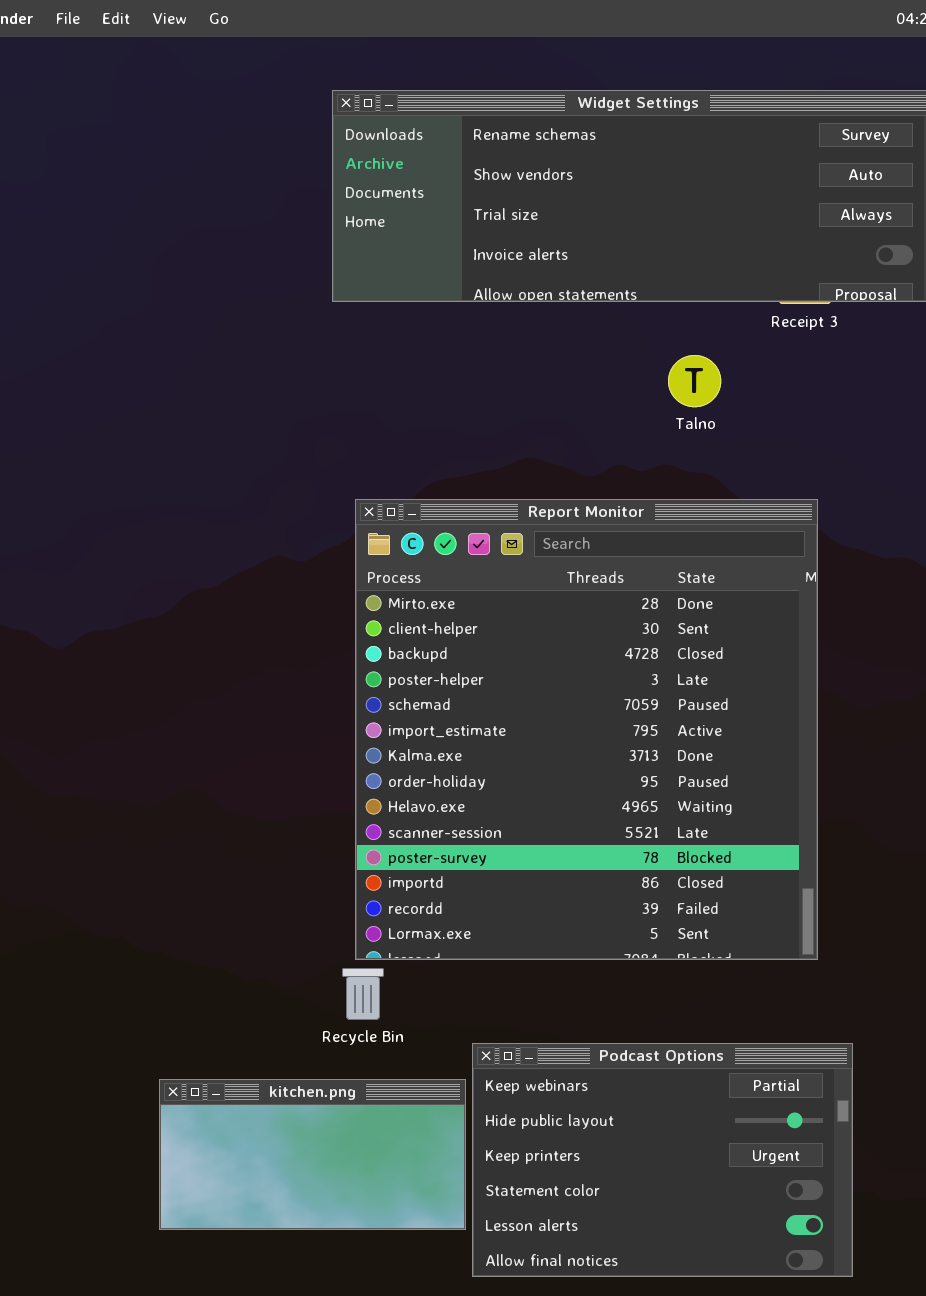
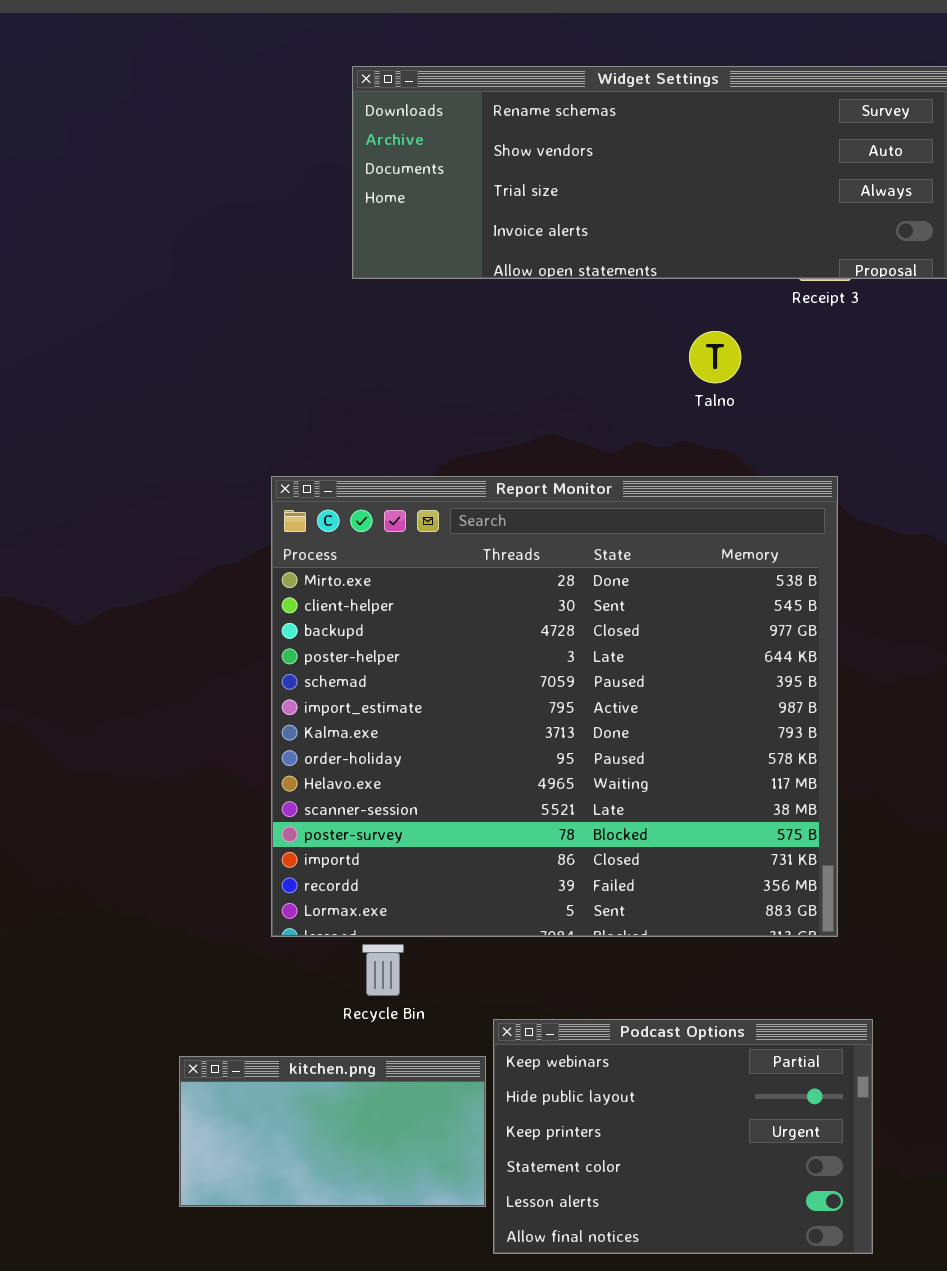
Report Monitor: [355,499,818,960] -> [271,476,838,937], resized

